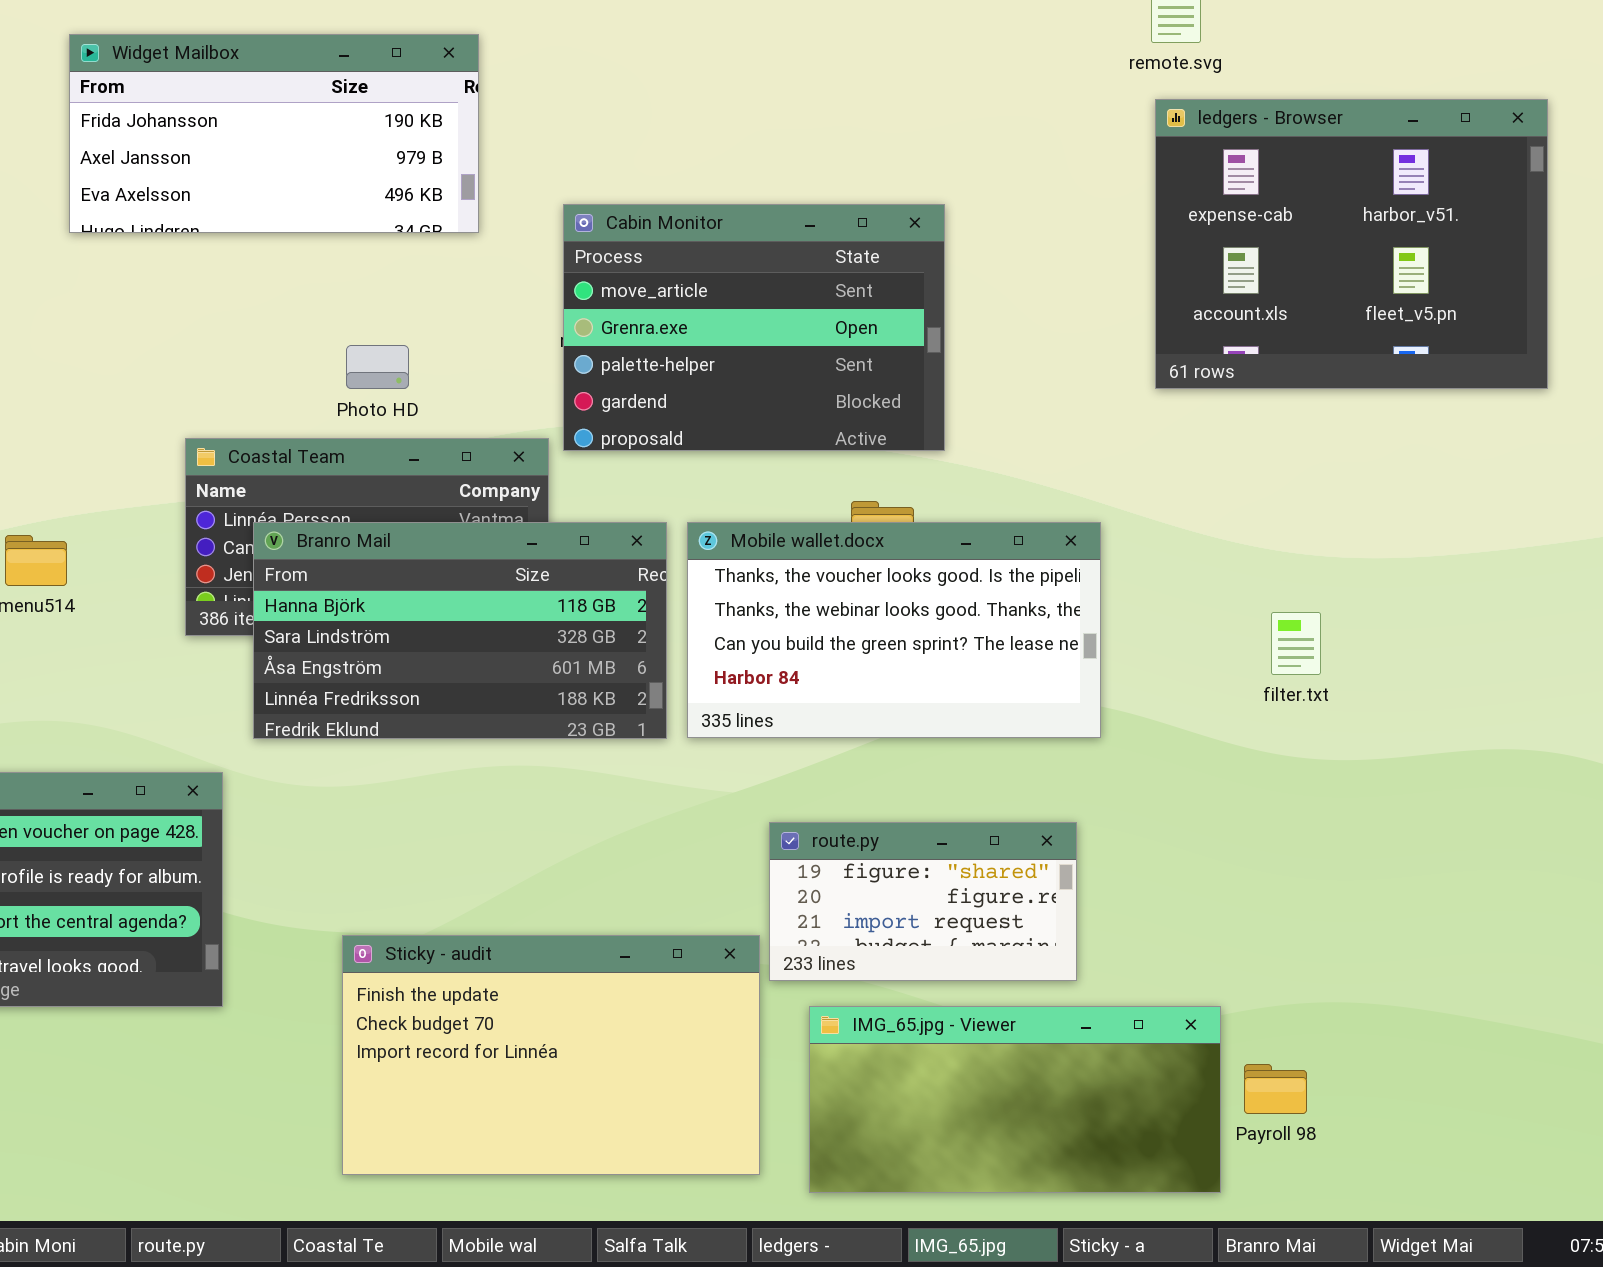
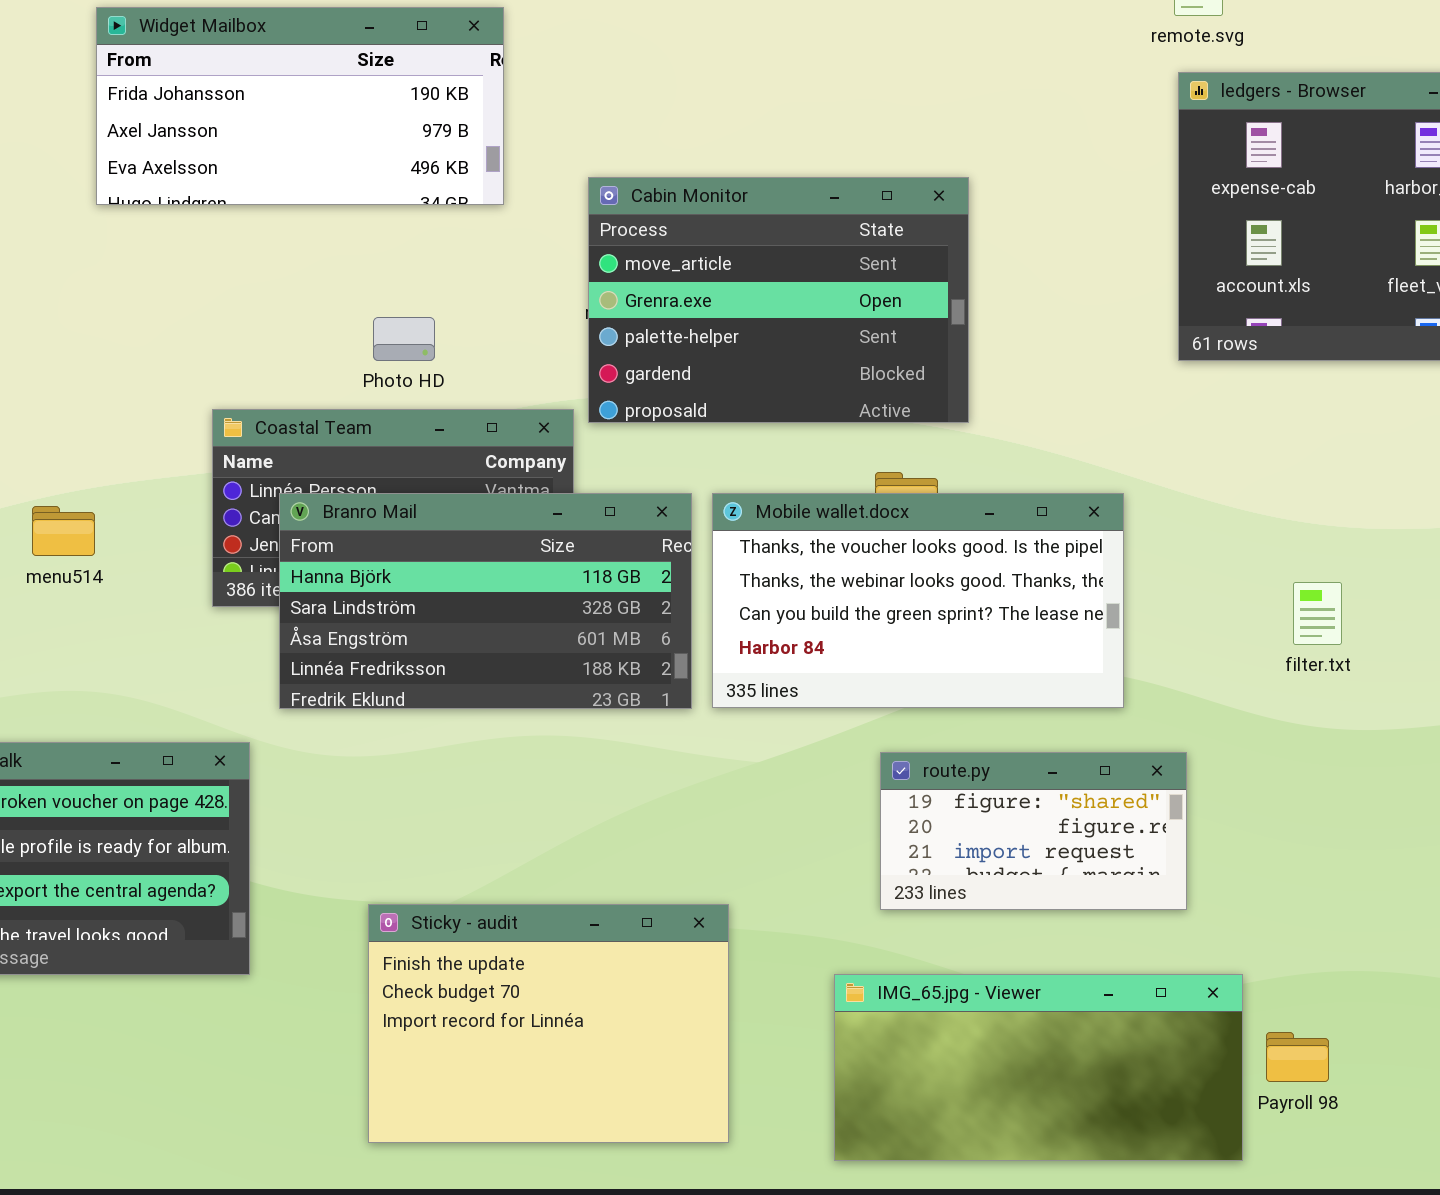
route.py: [769,822,1077,981] -> [880,752,1187,910], moved
Sticky - audit: [342,935,760,1175] -> [368,904,729,1143], resized

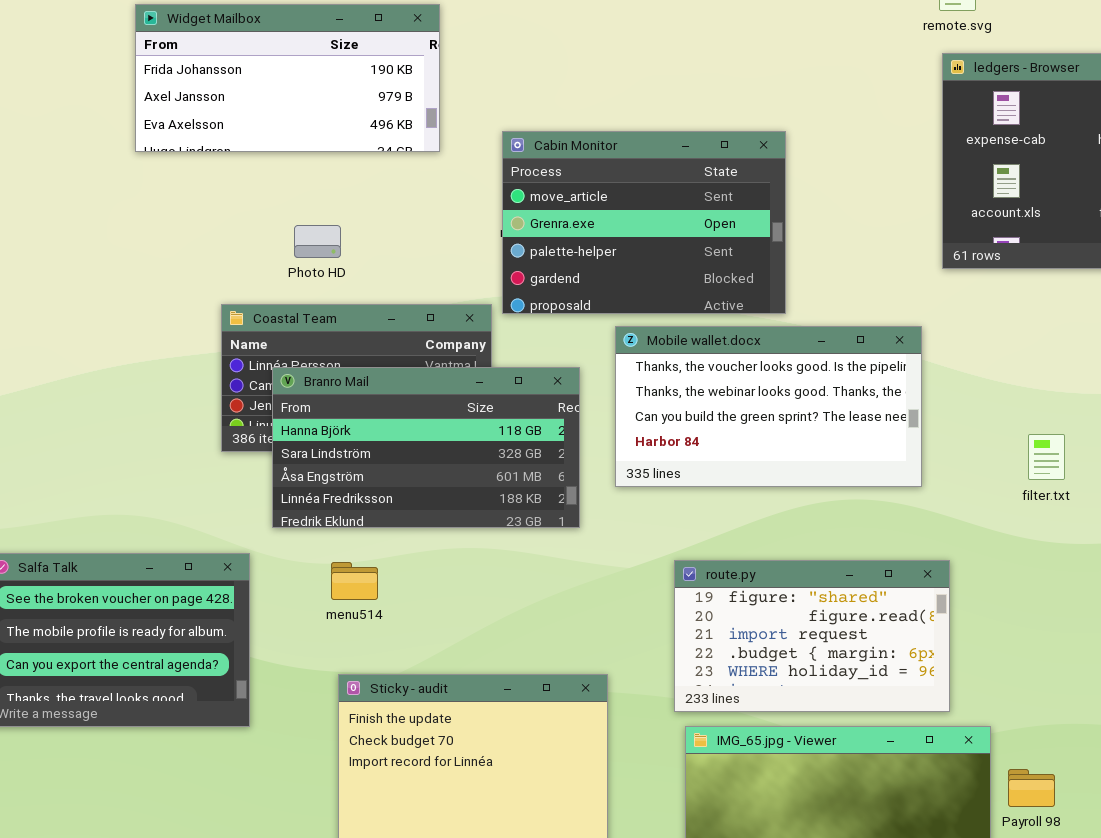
Photo HD: [373,317,435,361] -> [294,225,341,258], moved
Mobile wallet.docx: [712,493,1124,708] -> [615,326,922,487], moved
menu514: [32,506,95,556] -> [331,562,378,600], moved
route.py: [880,752,1187,910] -> [674,560,950,712], resized

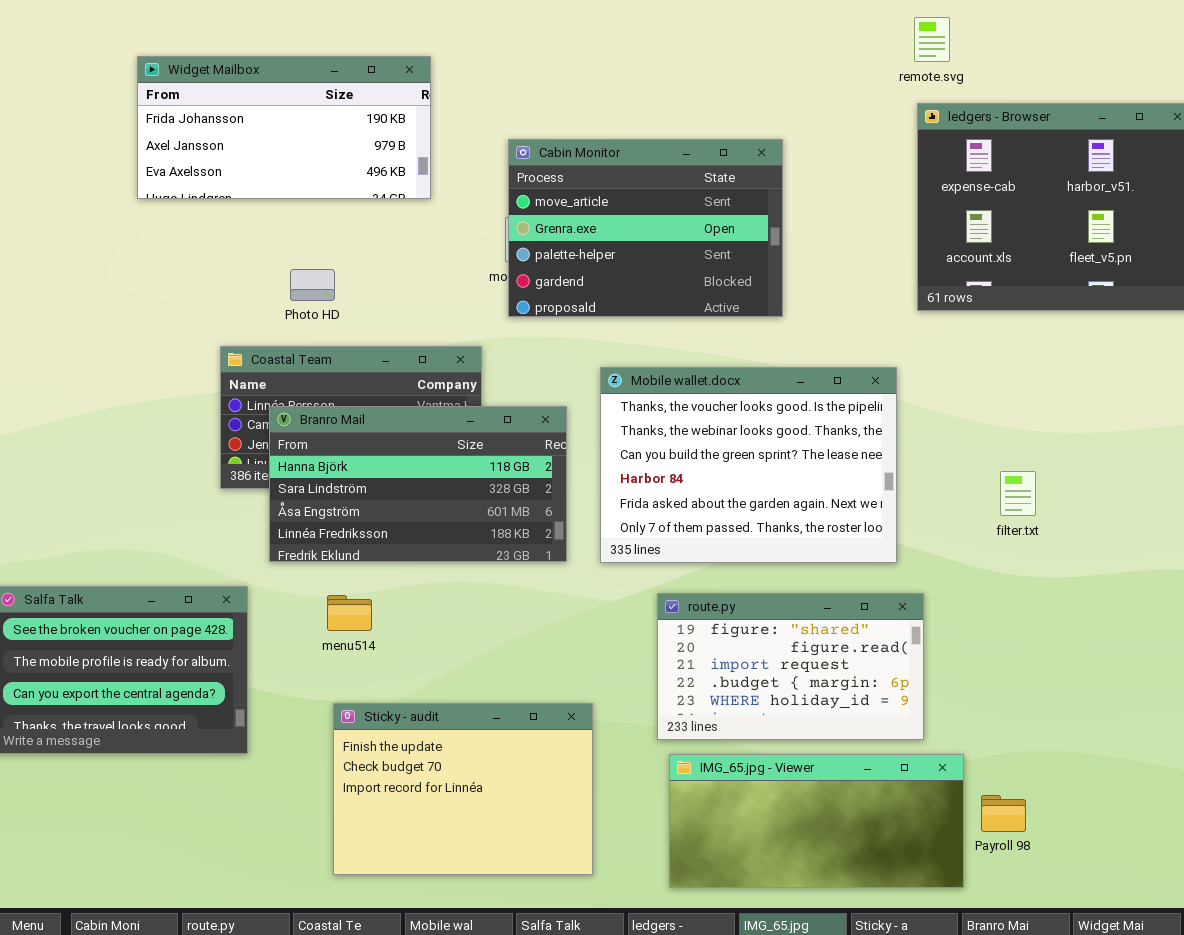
Cabin Monitor: [502,131,786,314] -> [508,139,783,317], moved
Mobile wallet.docx: [615,326,922,487] -> [600,367,897,563], resized

